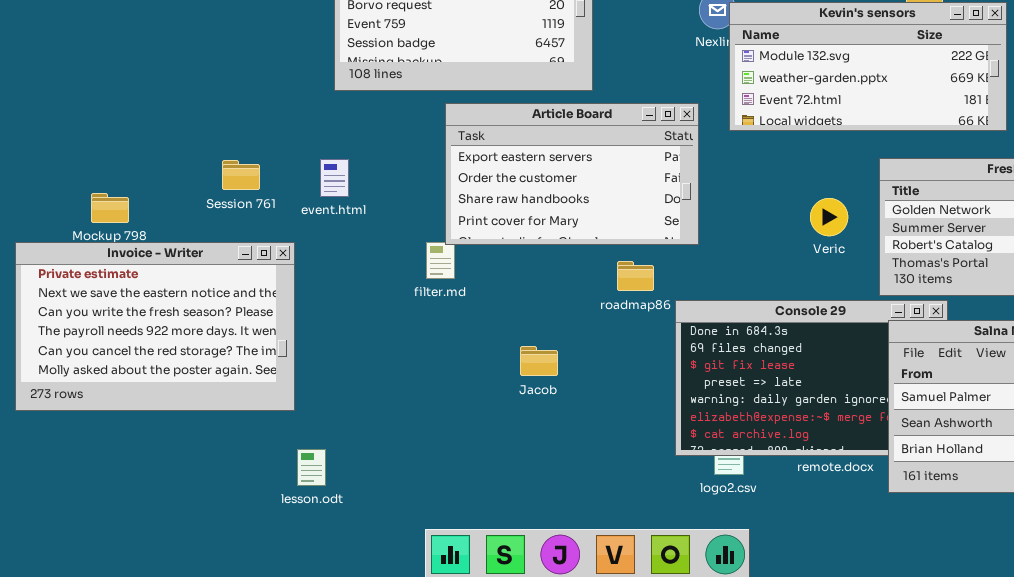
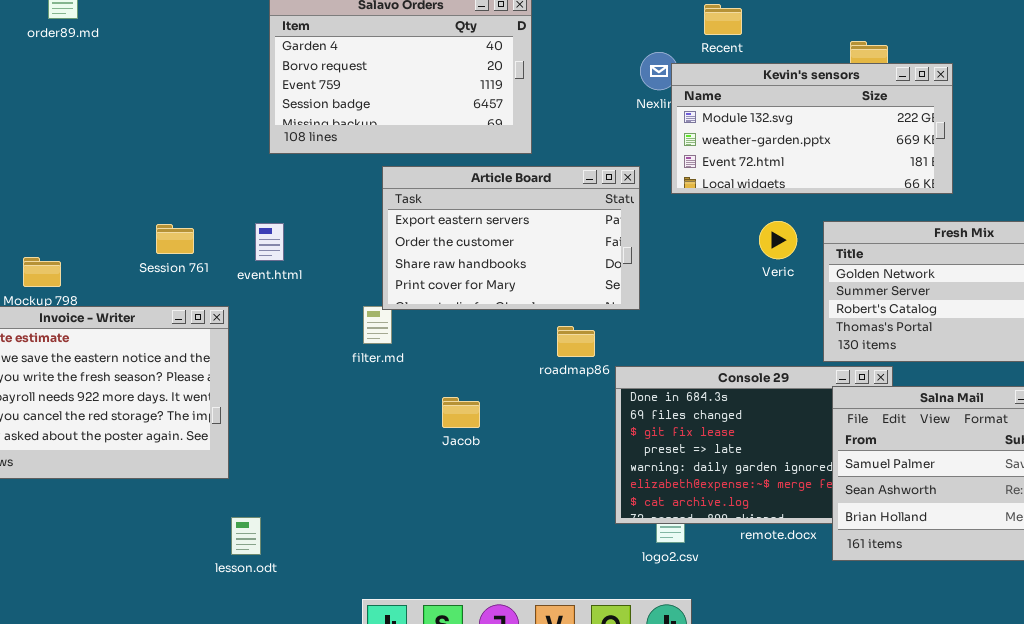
Veric: [810,198,848,236] -> [759,221,797,259], moved
Jacob: [520,346,558,376] -> [442,397,480,428], moved

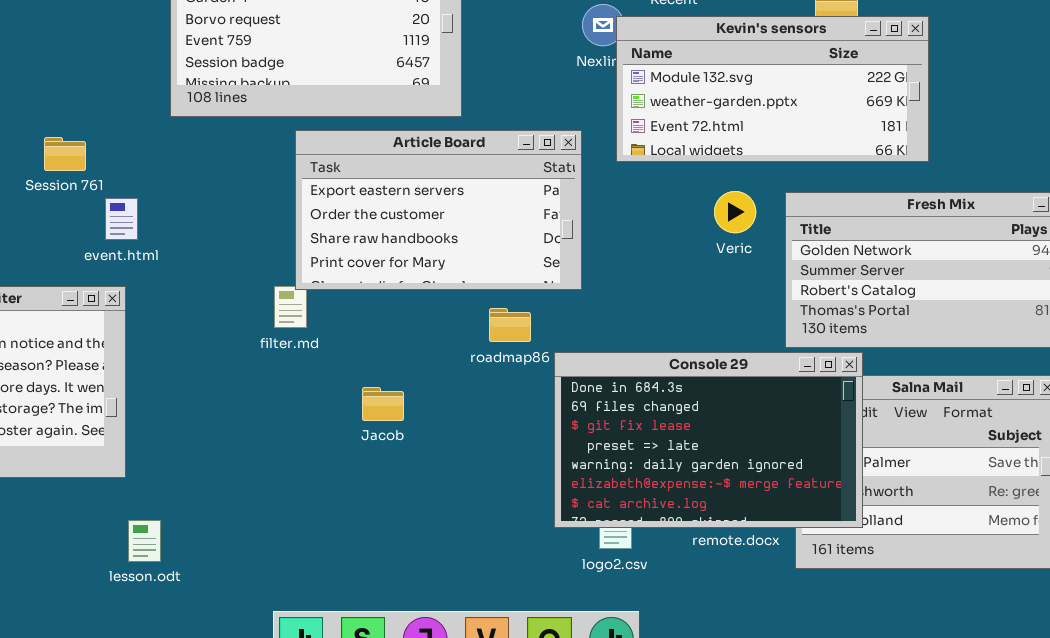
event.html: [255,223,284,261] -> [105,198,138,240], moved
Session 761: [156,224,194,254] -> [44,137,86,171], moved
Console 29: [615,366,893,524] -> [554,352,863,528], raised

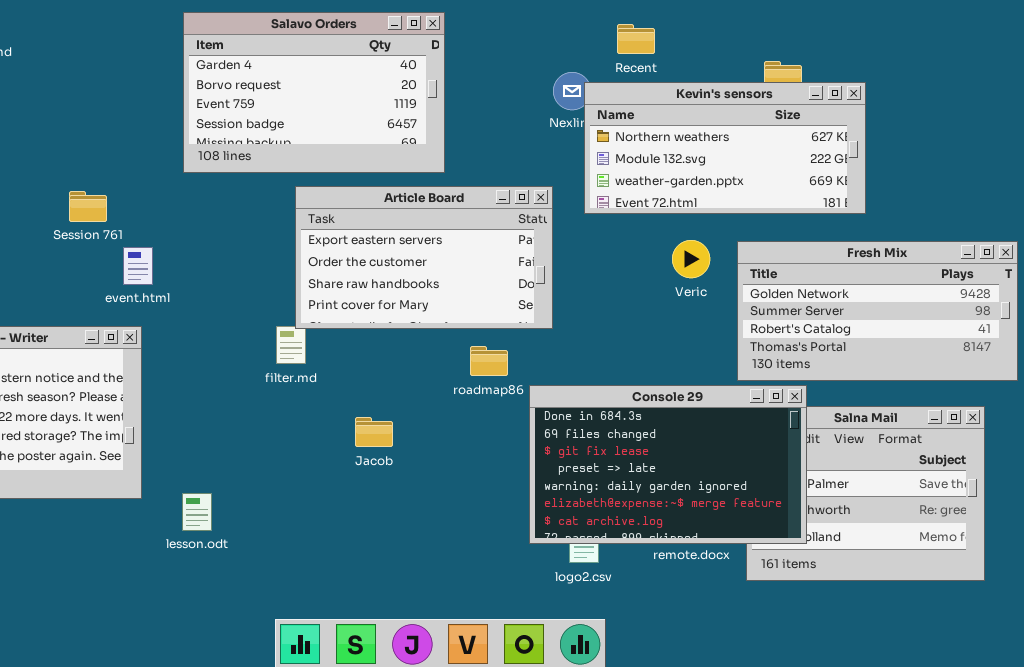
Kevin's sensors: [616,16,929,162] -> [584,82,866,214], scrolled up 1 row
lesson.odt: [128,520,161,562] -> [182,493,212,531], moved

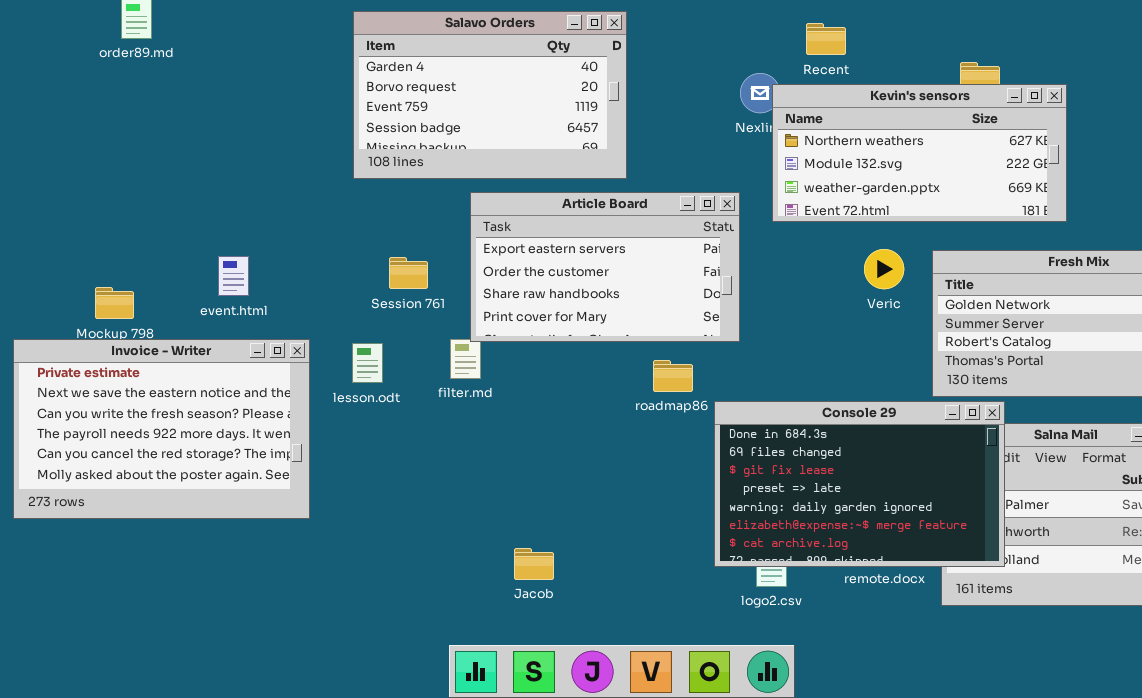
Session 761: [69,191,107,222] -> [389,257,428,289], moved
event.html: [123,247,153,285] -> [218,256,249,296], moved
Jacob: [355,417,393,447] -> [514,548,554,580], moved
lesson.odt: [182,493,212,531] -> [352,343,383,383], moved

